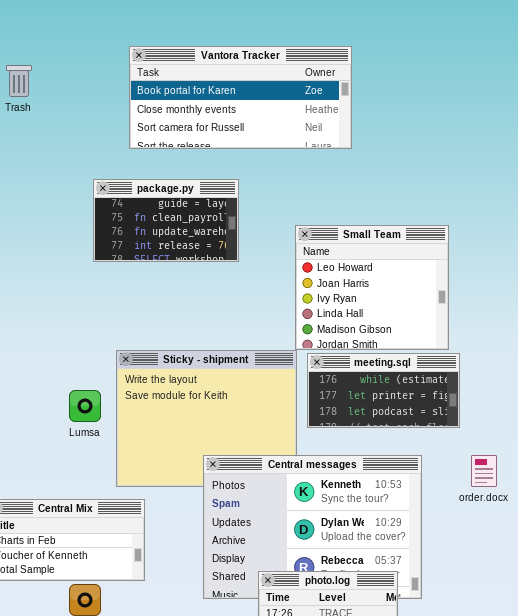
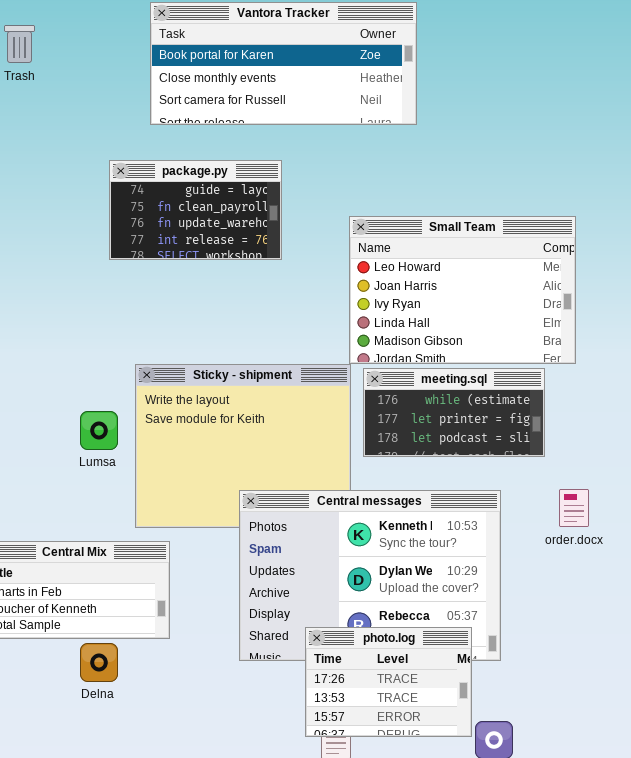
Small Team: [295,225,449,350] -> [349,216,576,364], resized

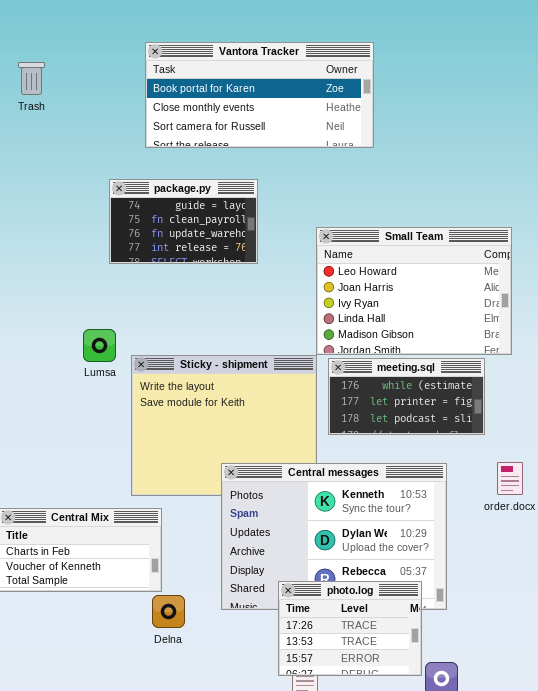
Lumsa: [80,411,118,450] -> [83,329,116,362], moved
Delna: [80,643,118,682] -> [152,595,185,628], moved

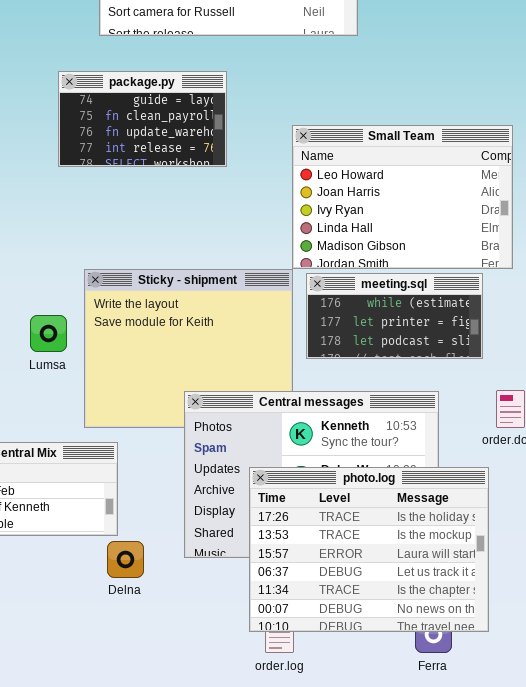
Lumsa: [83,329,116,362] -> [30,315,67,352], moved
photo.log: [278,581,422,676] -> [249,467,489,632], resized

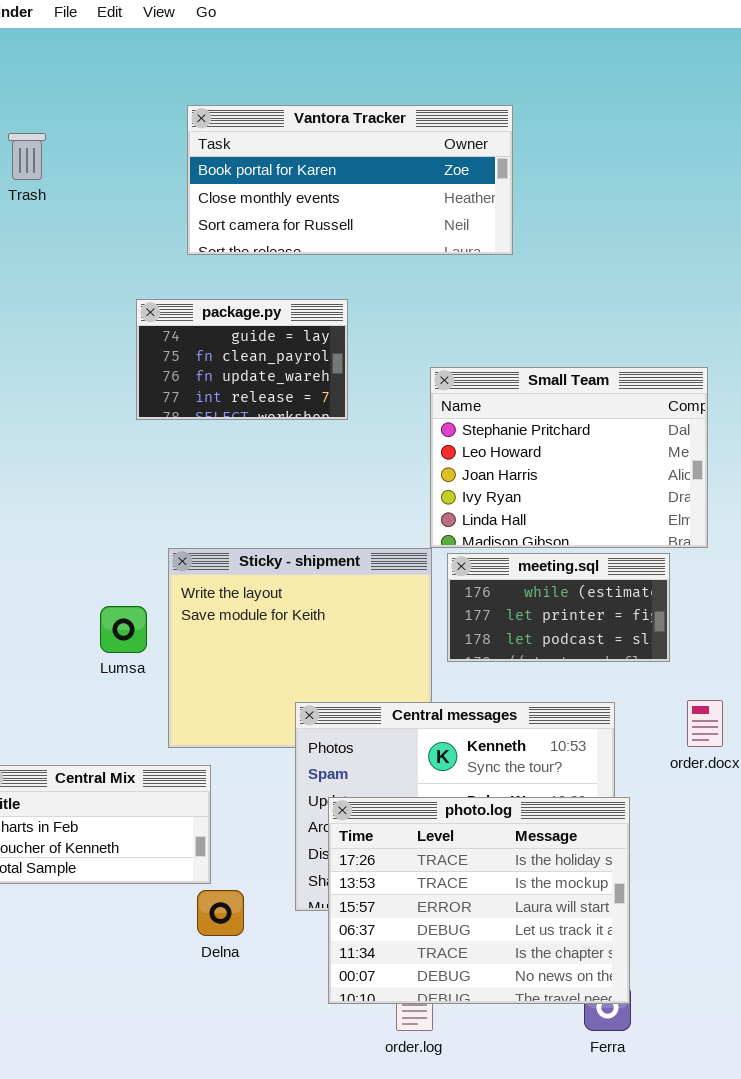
Small Team: [292,125,513,269] -> [430,367,708,548], scrolled up 1 row
photo.log: [249,467,489,632] -> [328,797,630,1004], moved

